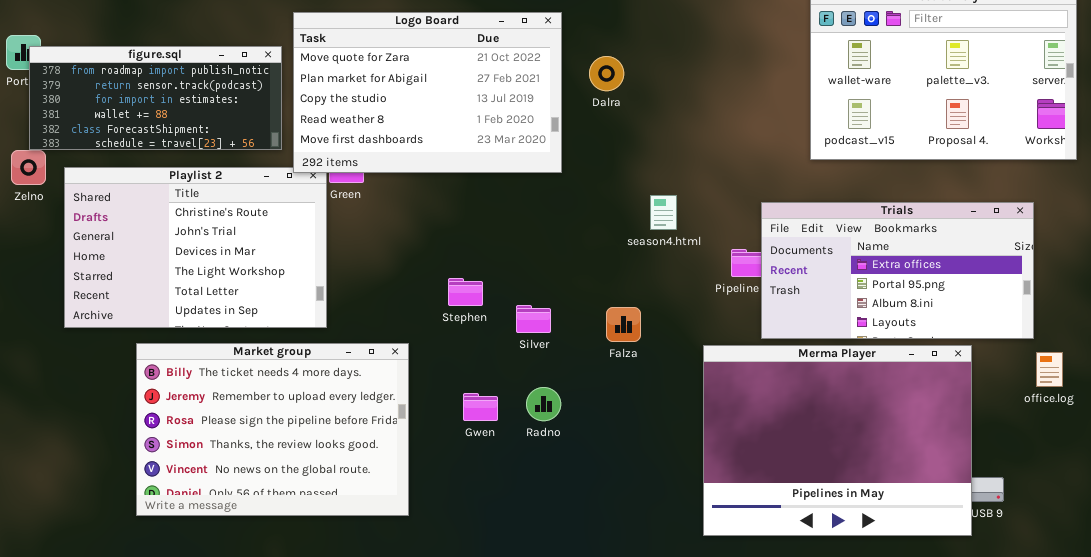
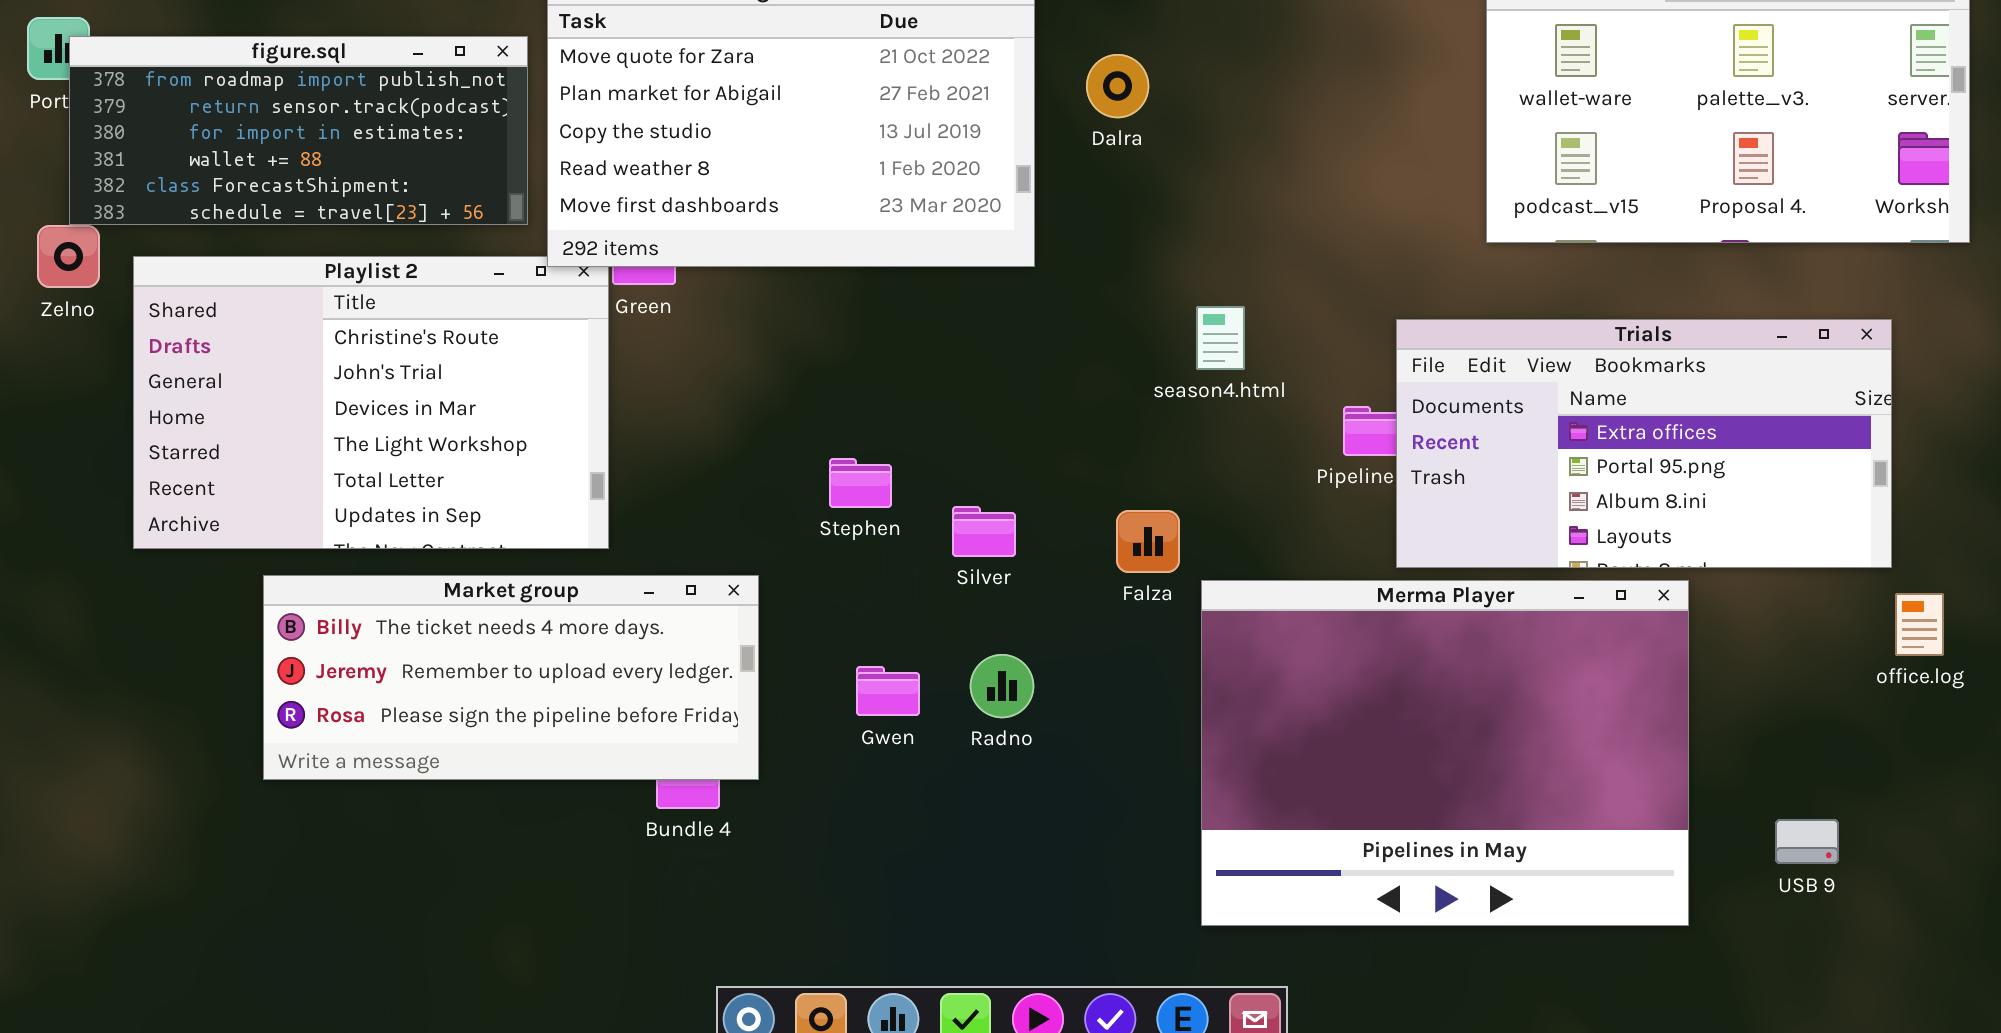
Market group: [136,343,409,516] -> [263,575,759,780], resized
Merma Player: [703,345,972,536] -> [1201,580,1689,926], moved

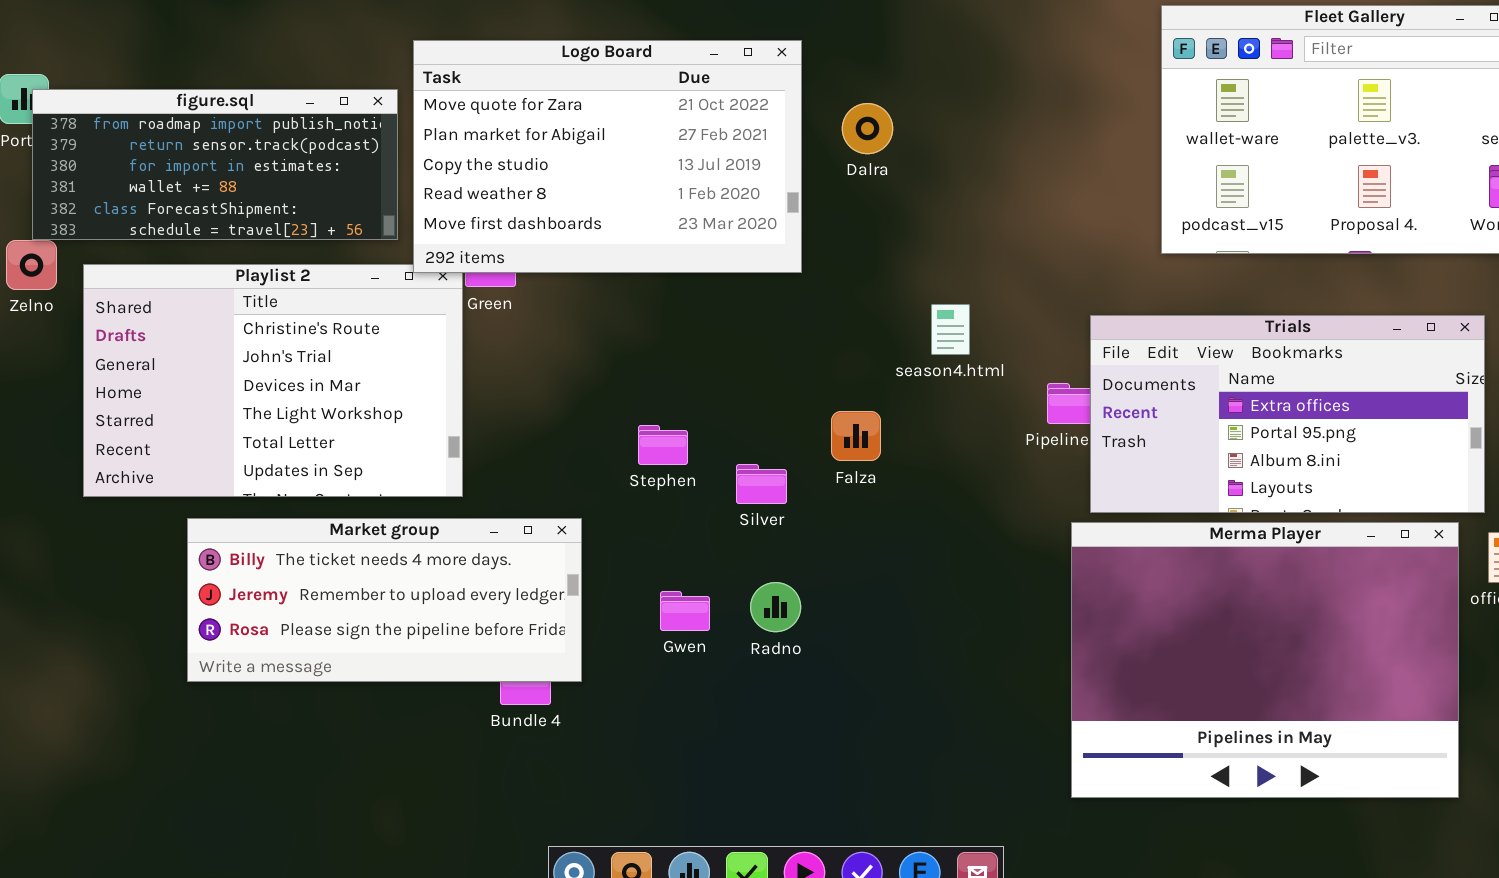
Falza: [1116,510,1180,573] -> [831,411,881,461], moved
Merma Player: [1201,580,1689,926] -> [1071,522,1459,798], moved

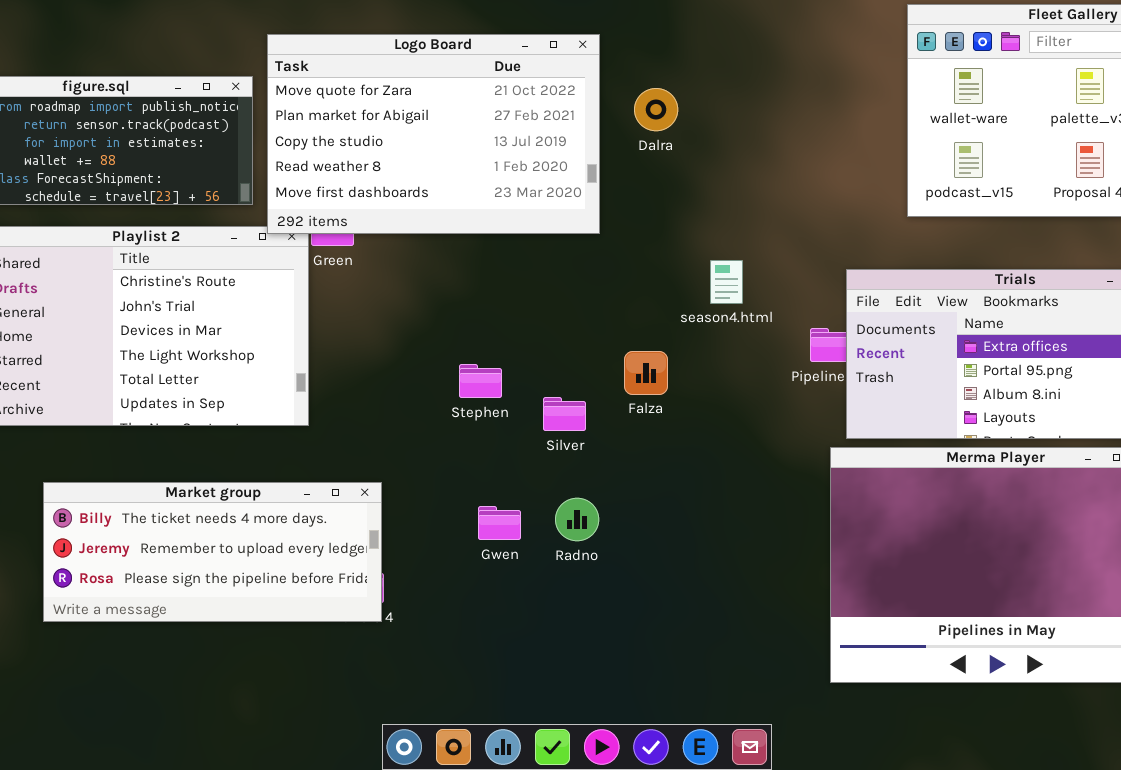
Market group: [187,518,582,682] -> [43,482,382,622], moved

